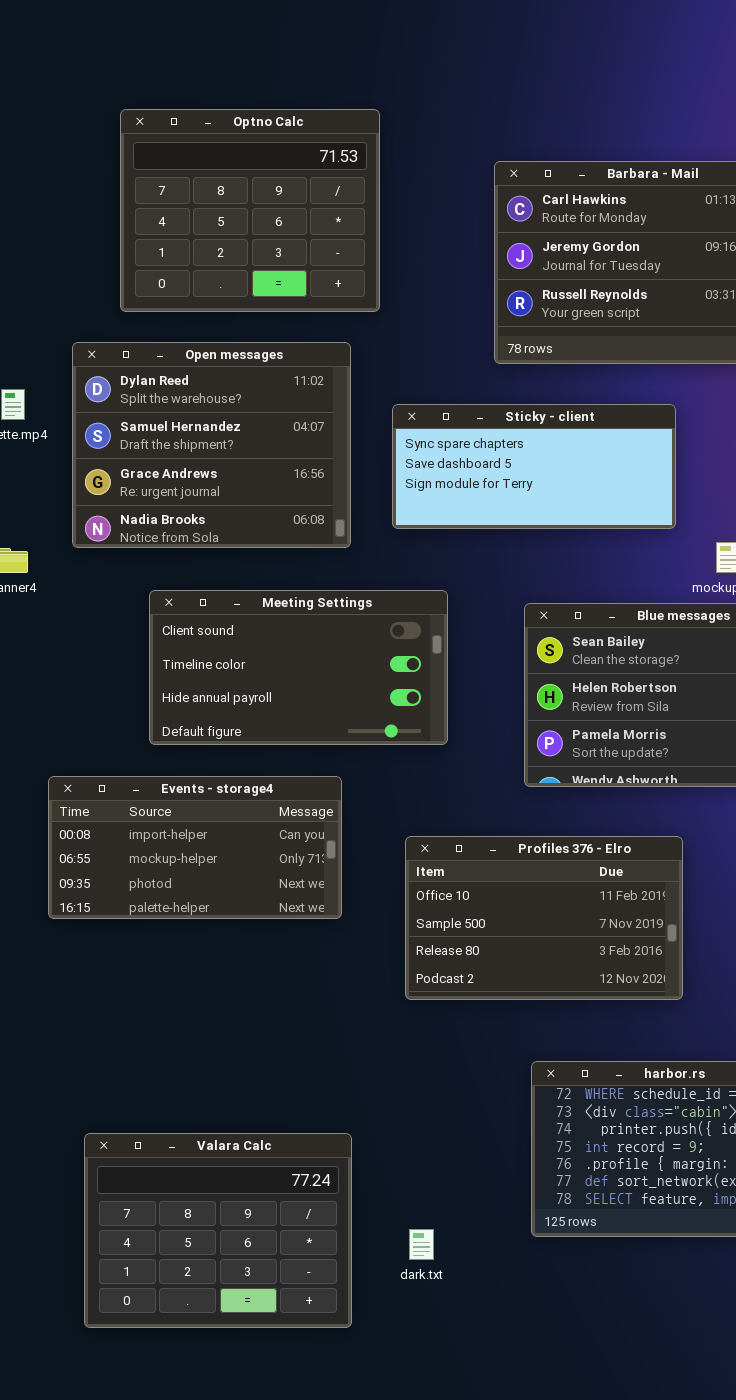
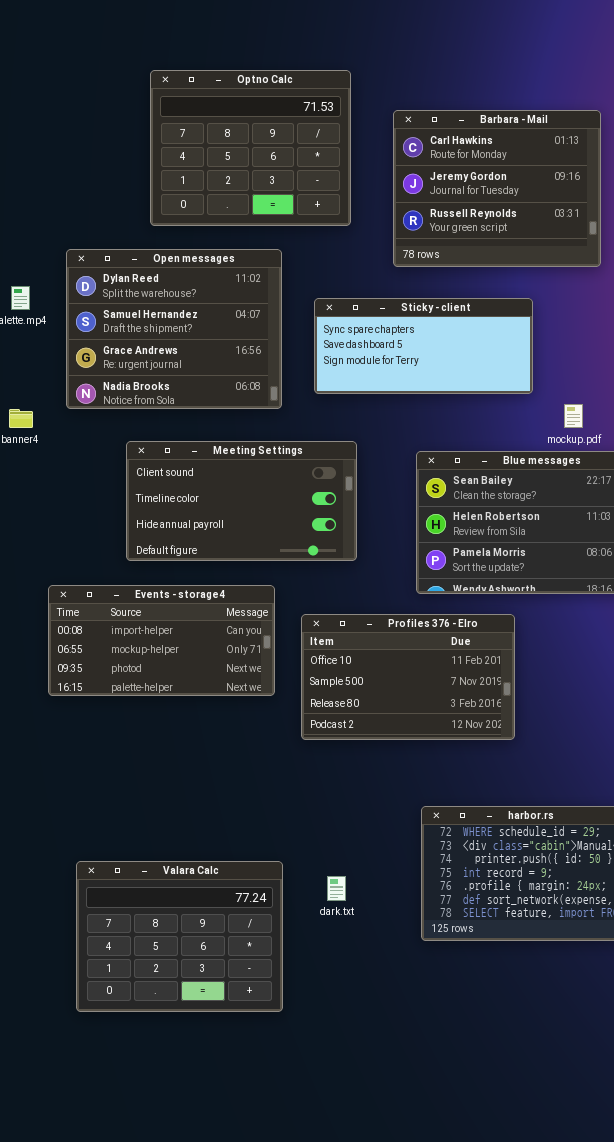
Optno Calc: [120,109,380,312] -> [150,70,351,226], moved
Profiles 376 - Elro: [405,836,683,1000] -> [301,614,515,740], moved
dark.txt: [409,1229,434,1260] -> [327,876,346,901], moved

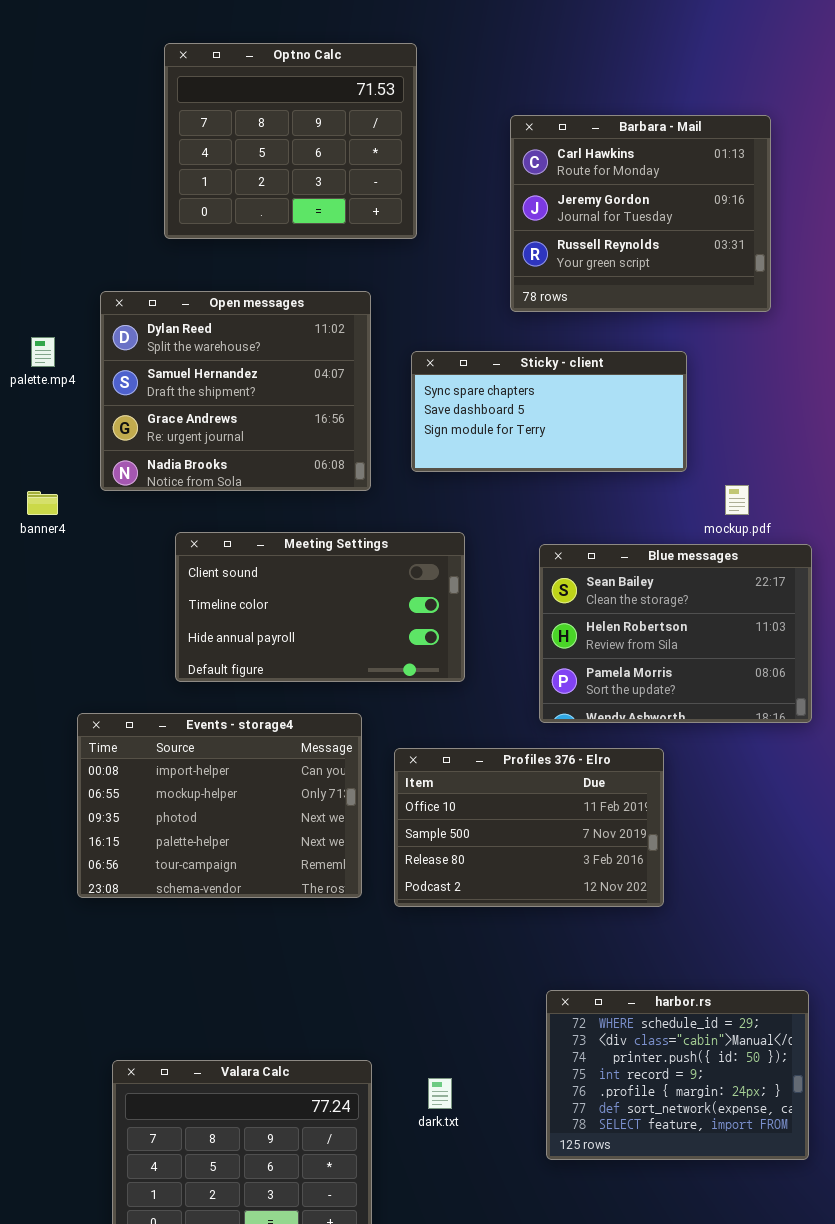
Optno Calc: [150,70,351,226] -> [164,43,417,239], moved
Events - storage4: [48,585,275,696] -> [77,713,362,898], resized

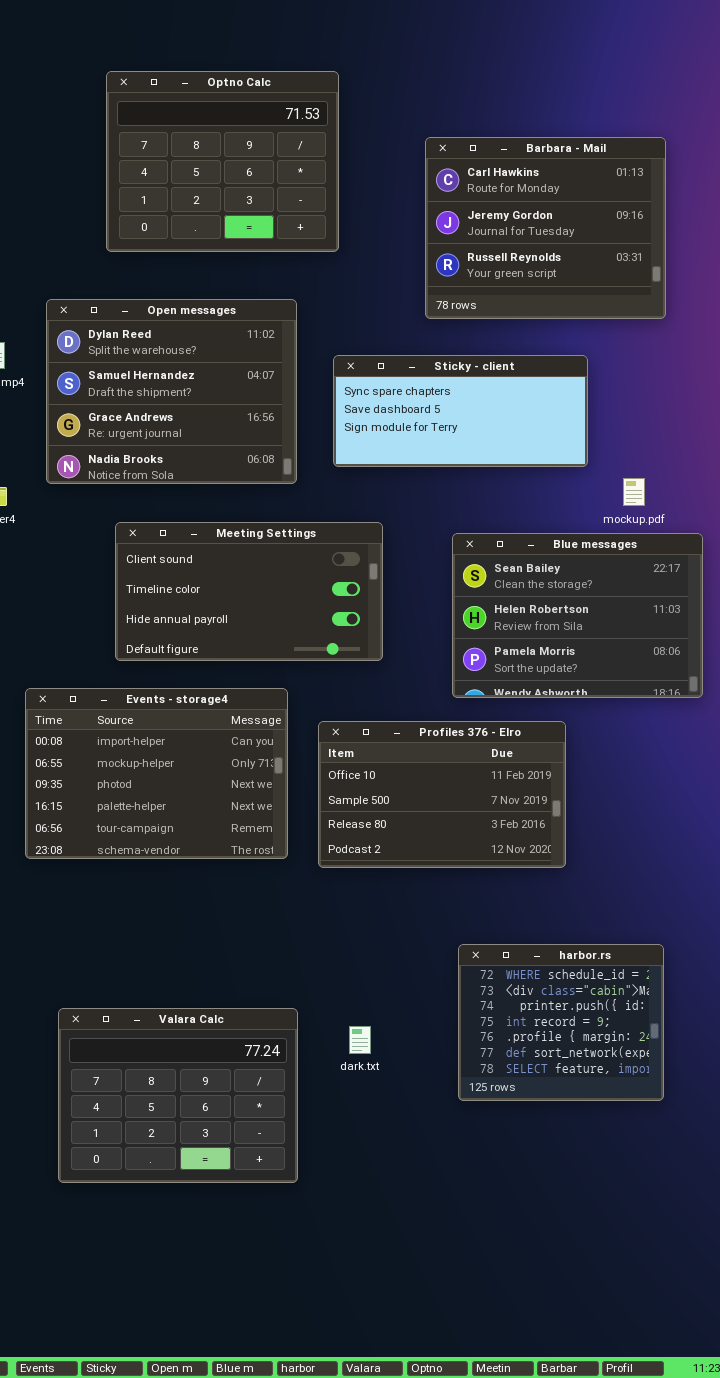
harbor.rs: [546,990,809,1160] -> [458,944,664,1101], resized

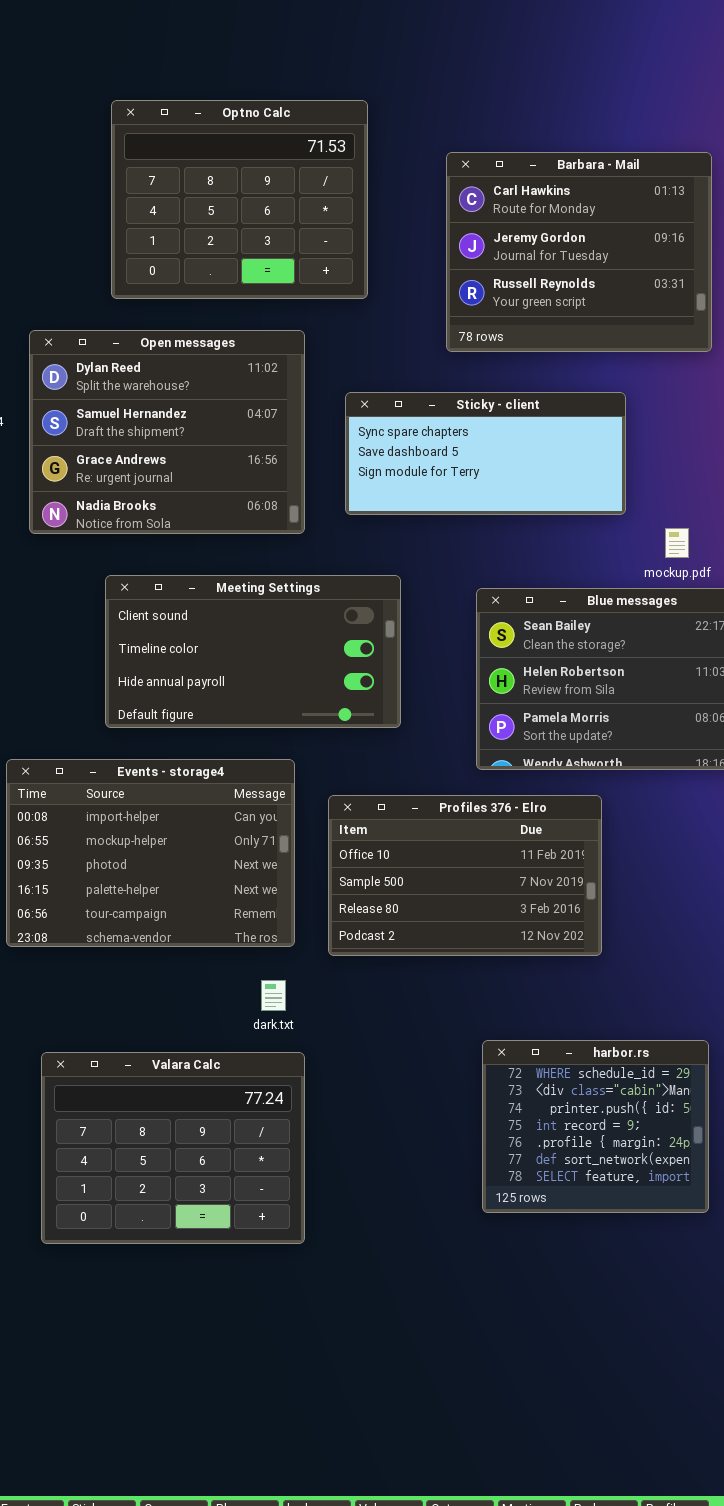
Optno Calc: [106,71,339,252] -> [111,100,368,299], moved
Valara Calc: [58,1008,298,1183] -> [41,1052,305,1244], moved
dark.txt: [349,1026,371,1054] -> [261,980,286,1011], moved

